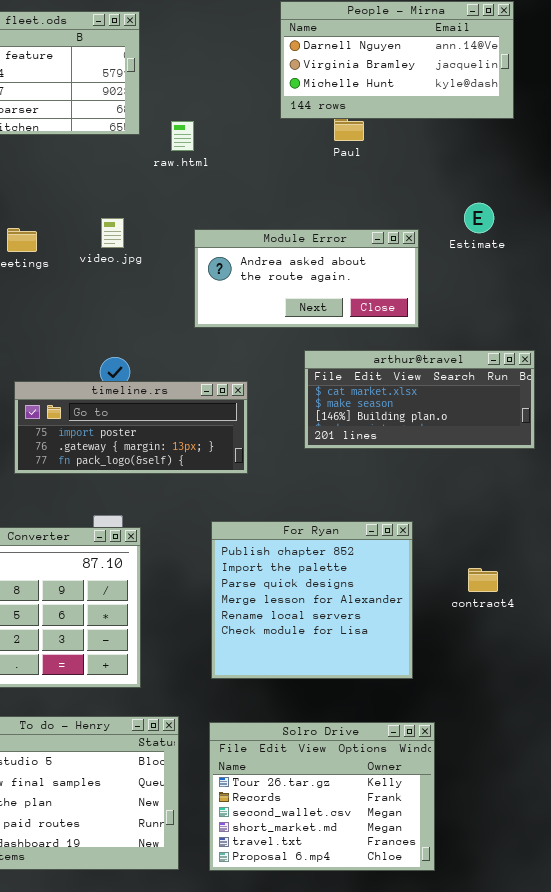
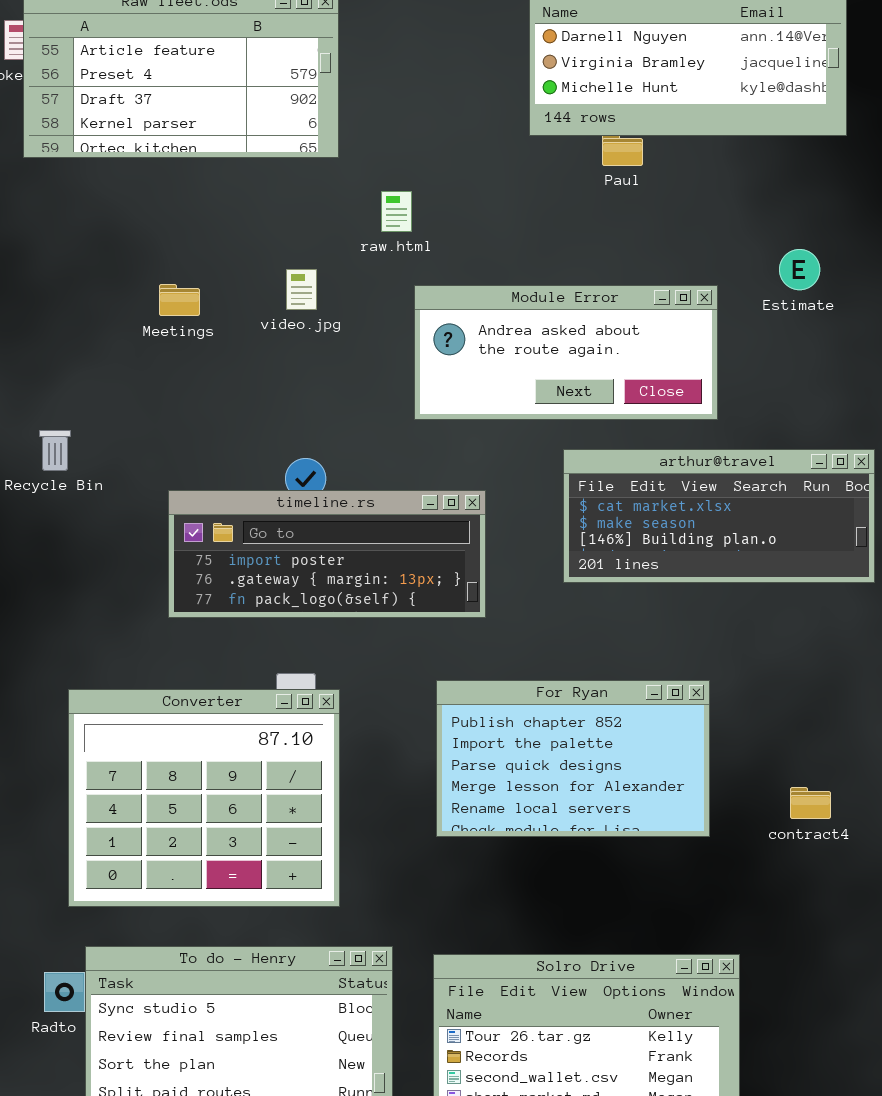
raw.html: [171,121,194,151] -> [381,191,412,232], moved
For Ryan: [211,521,413,679] -> [436,680,710,837], resized
contract4: [468,568,498,592] -> [790,787,831,819], moved

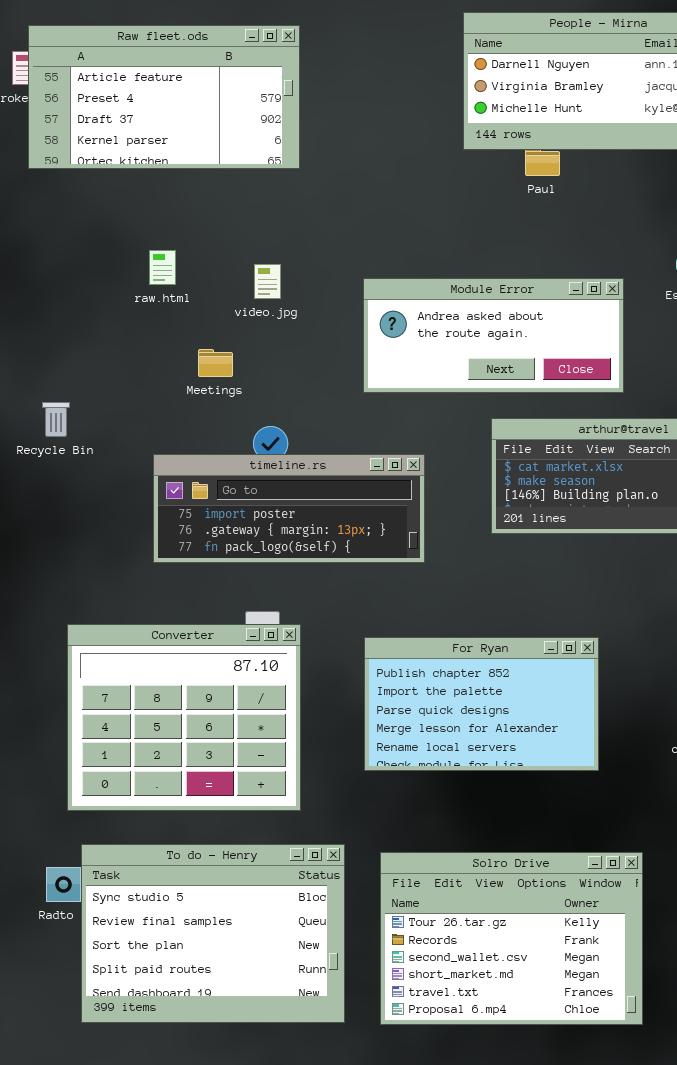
raw.html: [381,191,412,232] -> [149,250,176,285], moved
Meetings: [159,284,200,316] -> [198,349,233,377], moved
For Ryan: [436,680,710,837] -> [364,637,599,771], moved

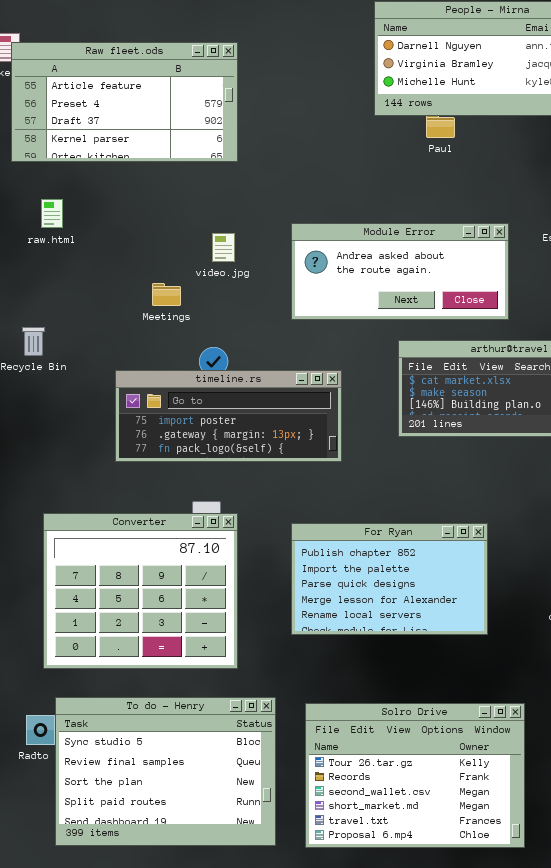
Raw fleet.ods: [28,25,300,169] -> [11,42,238,162], moved
raw.html: [149,250,176,285] -> [41,199,63,228], moved
video.jpg: [254,264,281,299] -> [212,233,235,262], moved

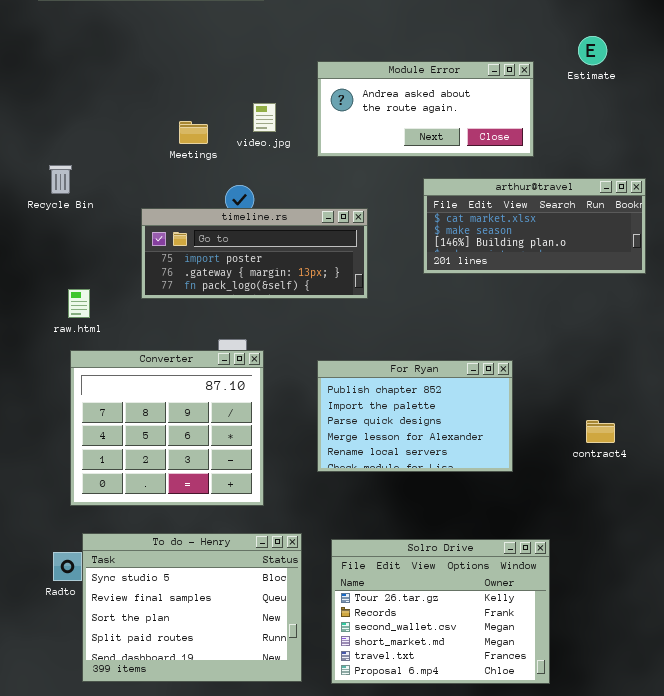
raw.html: [41,199,63,228] -> [68,289,90,318], moved
video.jpg: [212,233,235,262] -> [253,103,276,132], moved

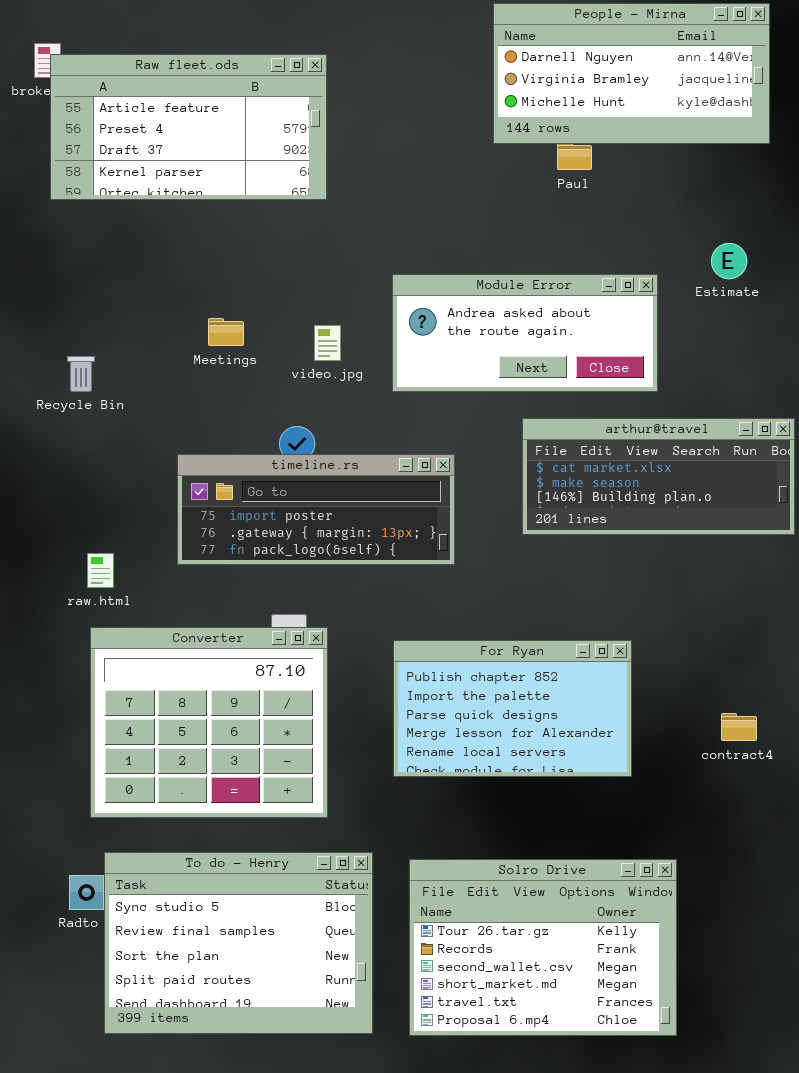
Meetings: [179,121,208,144] -> [208,318,244,346], moved
Recycle Bin: [49,165,72,194] -> [67,356,95,392], moved

